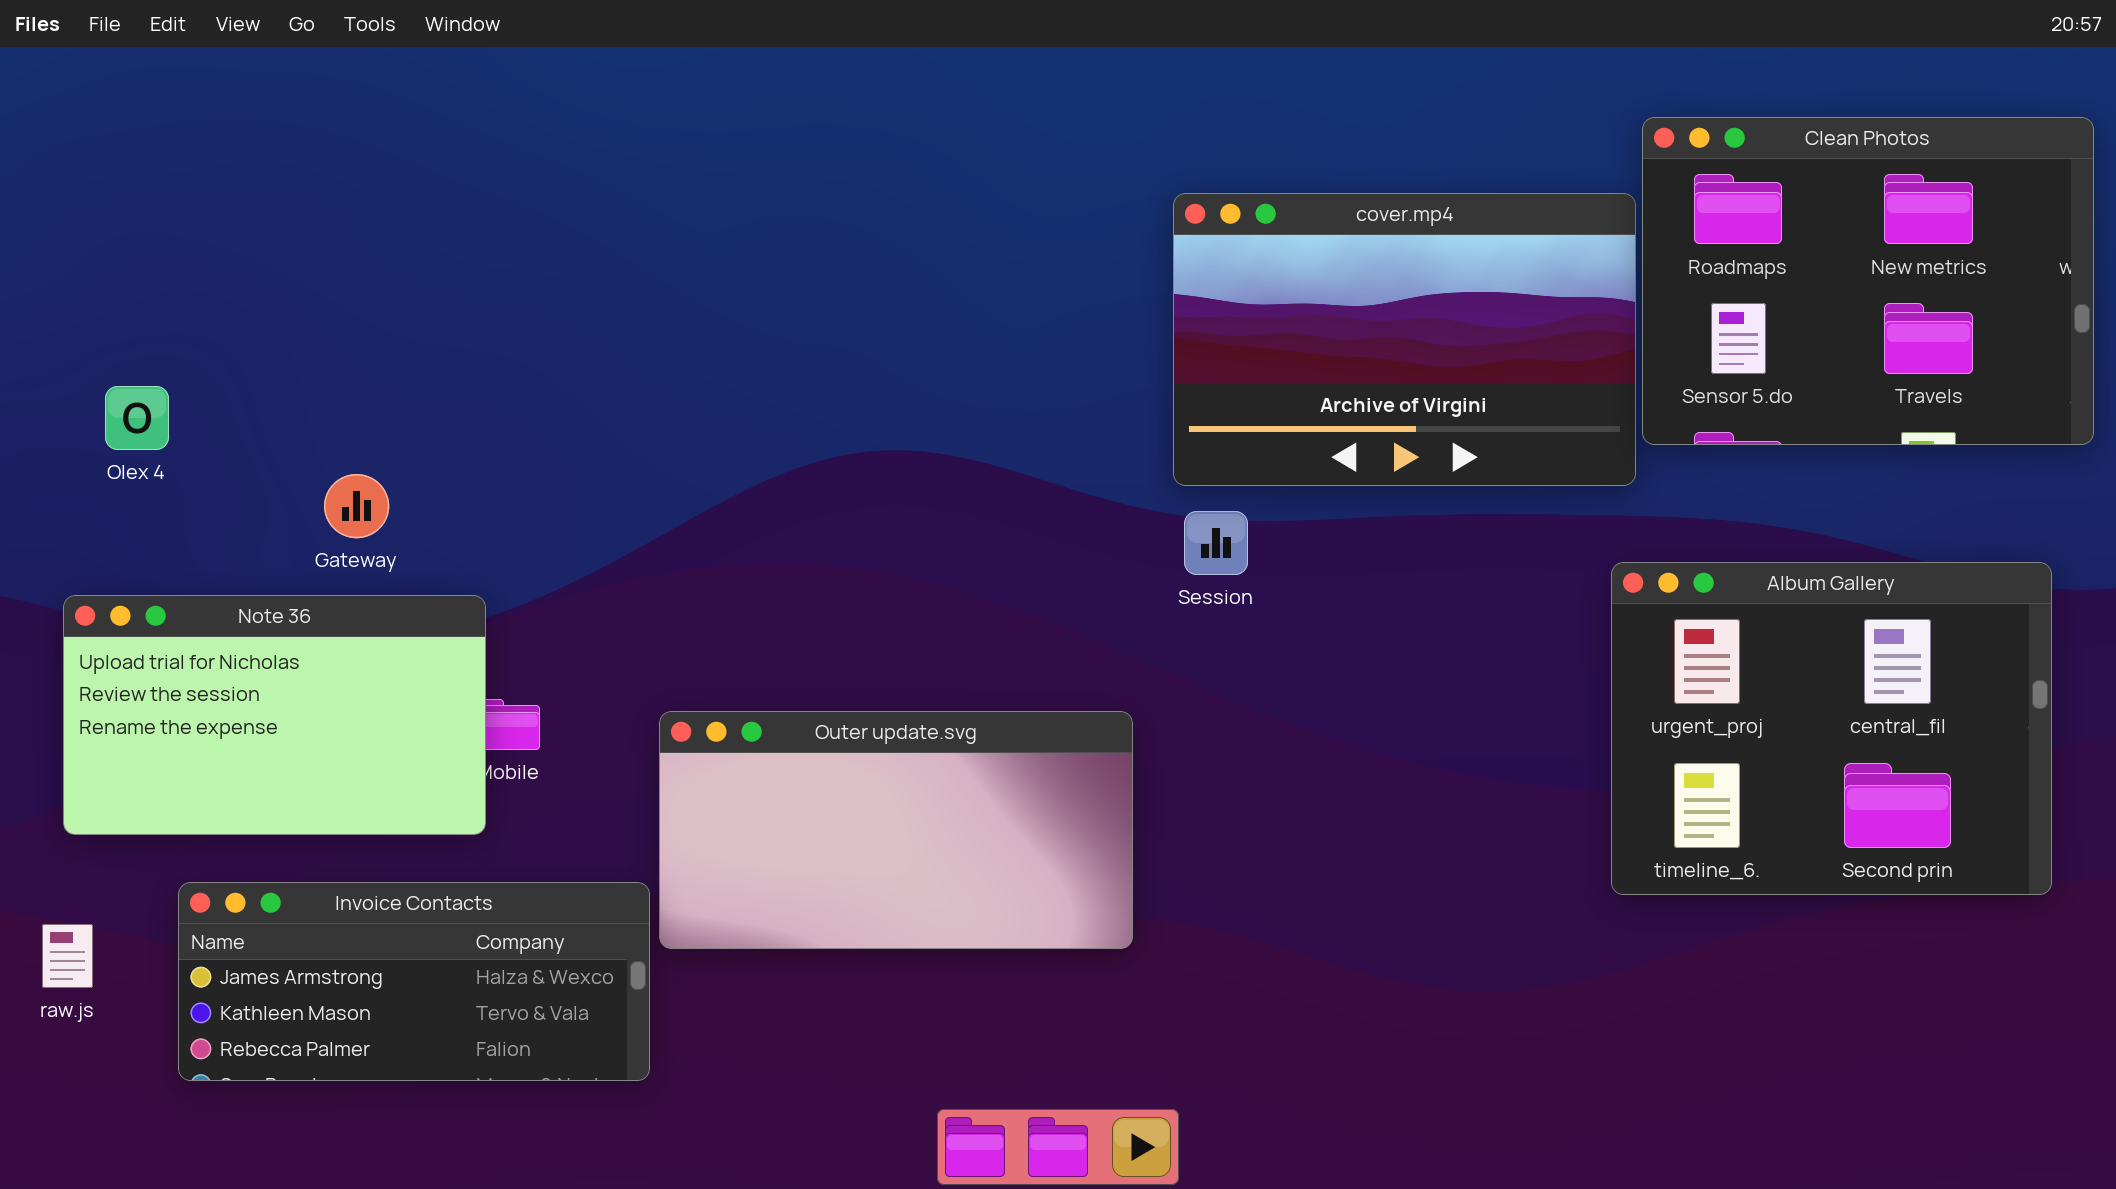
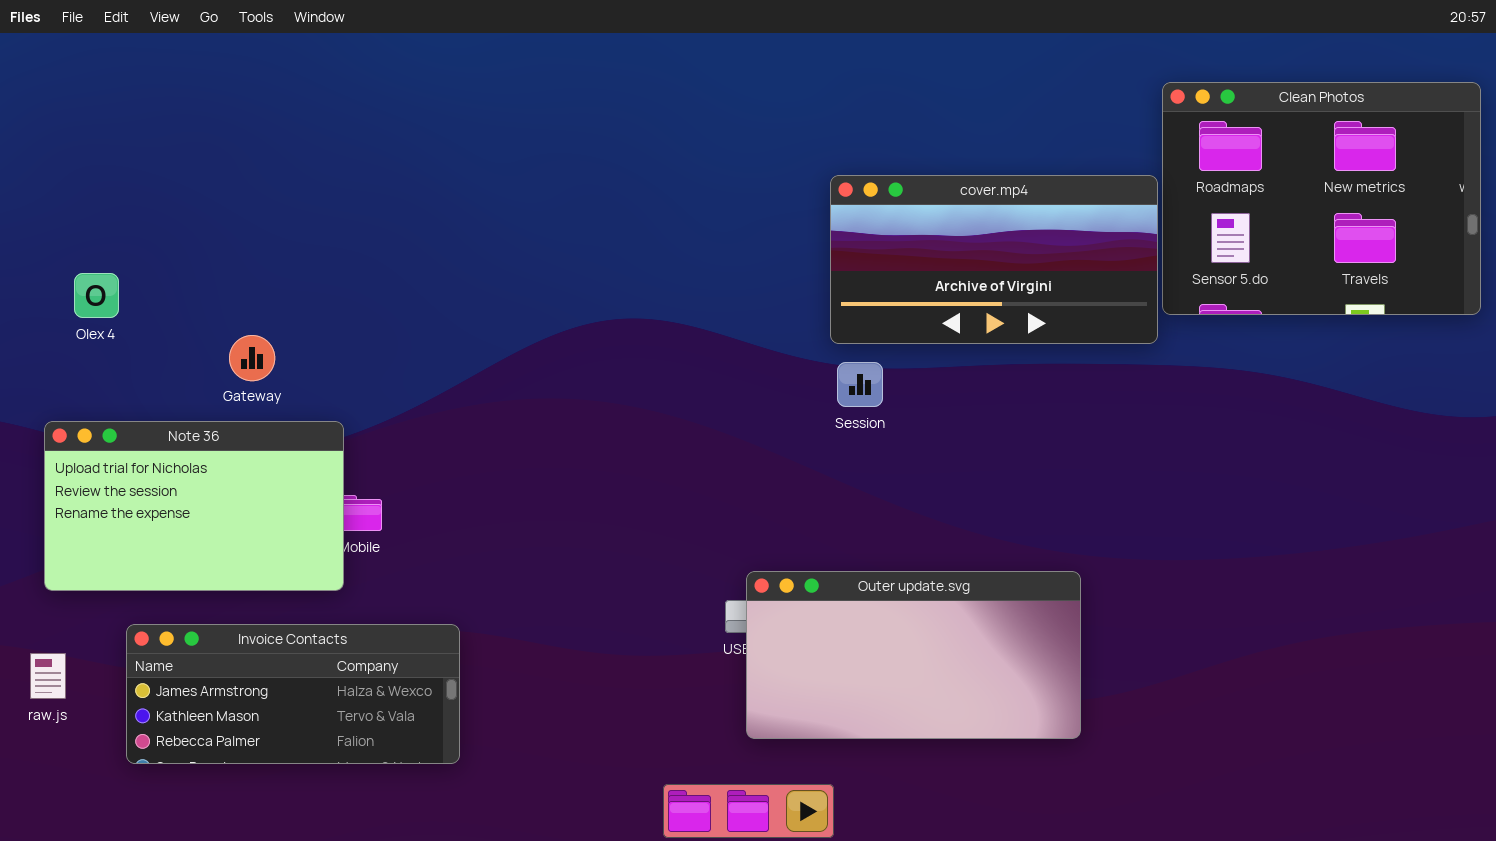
cover.mp4: [1173,193,1636,486] -> [830,175,1158,344], resized
Album Gallery: [1611,562,2052,895] -> none, closed
Outer update.svg: [659,711,1133,949] -> [746,571,1081,739], moved

